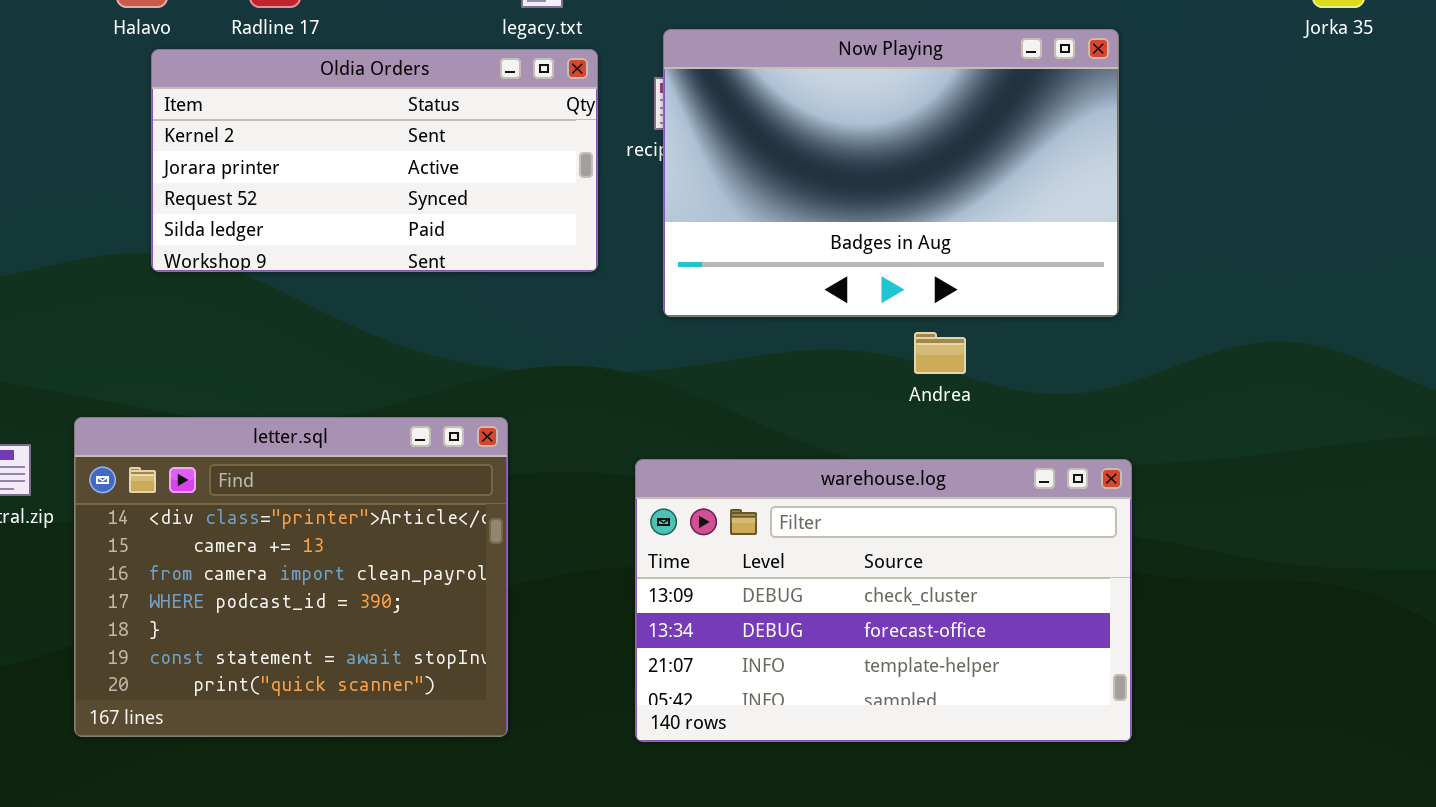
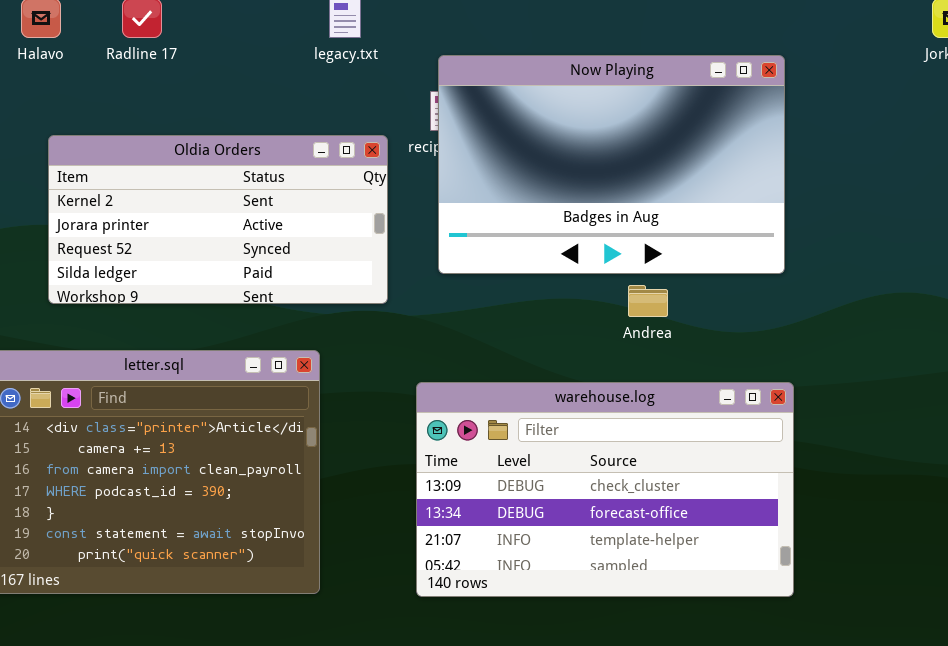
Oldia Orders: [151,49,598,272] -> [48,135,388,304], moved

